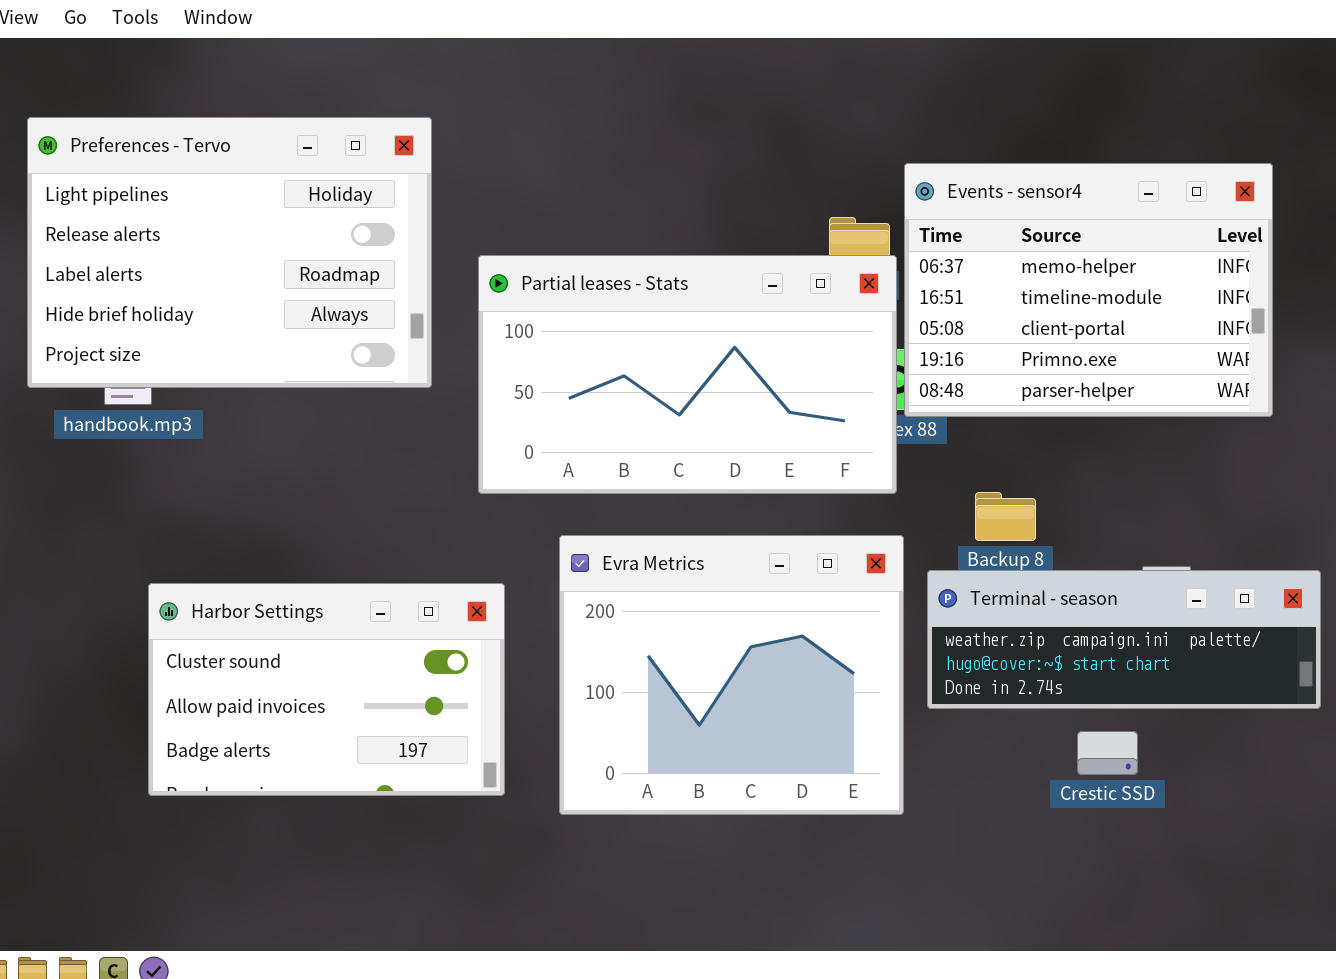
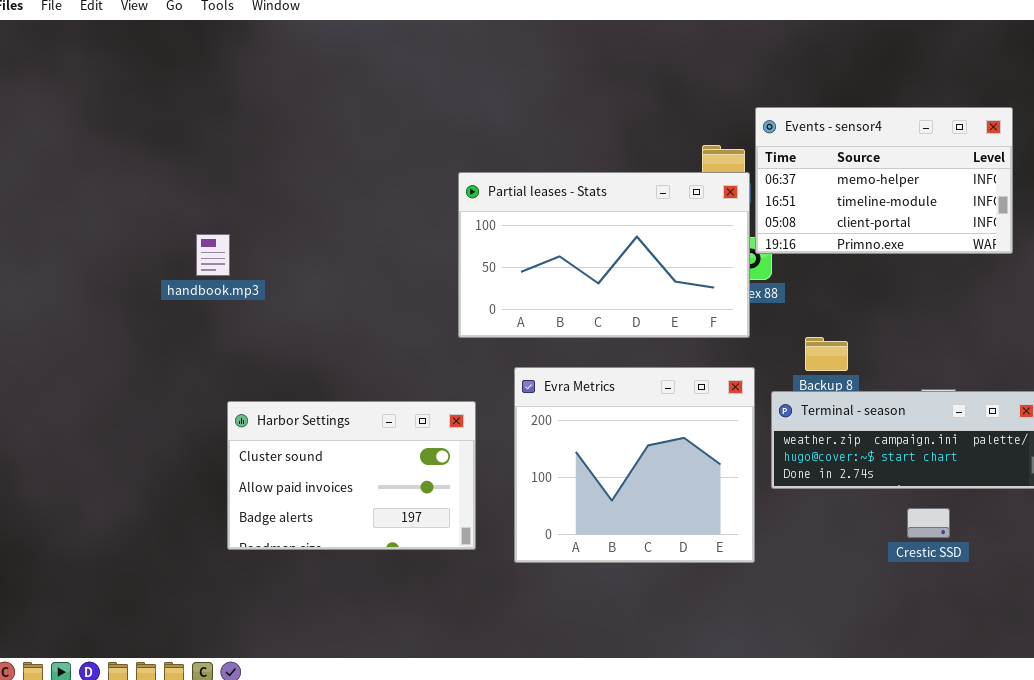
Preferences - Tervo: [27,117,432,388] -> none, closed
Events - sensor4: [904,163,1273,417] -> [755,107,1013,254], resized
Crestic SSD: [1077,731,1138,775] -> [907,508,950,538], moved

